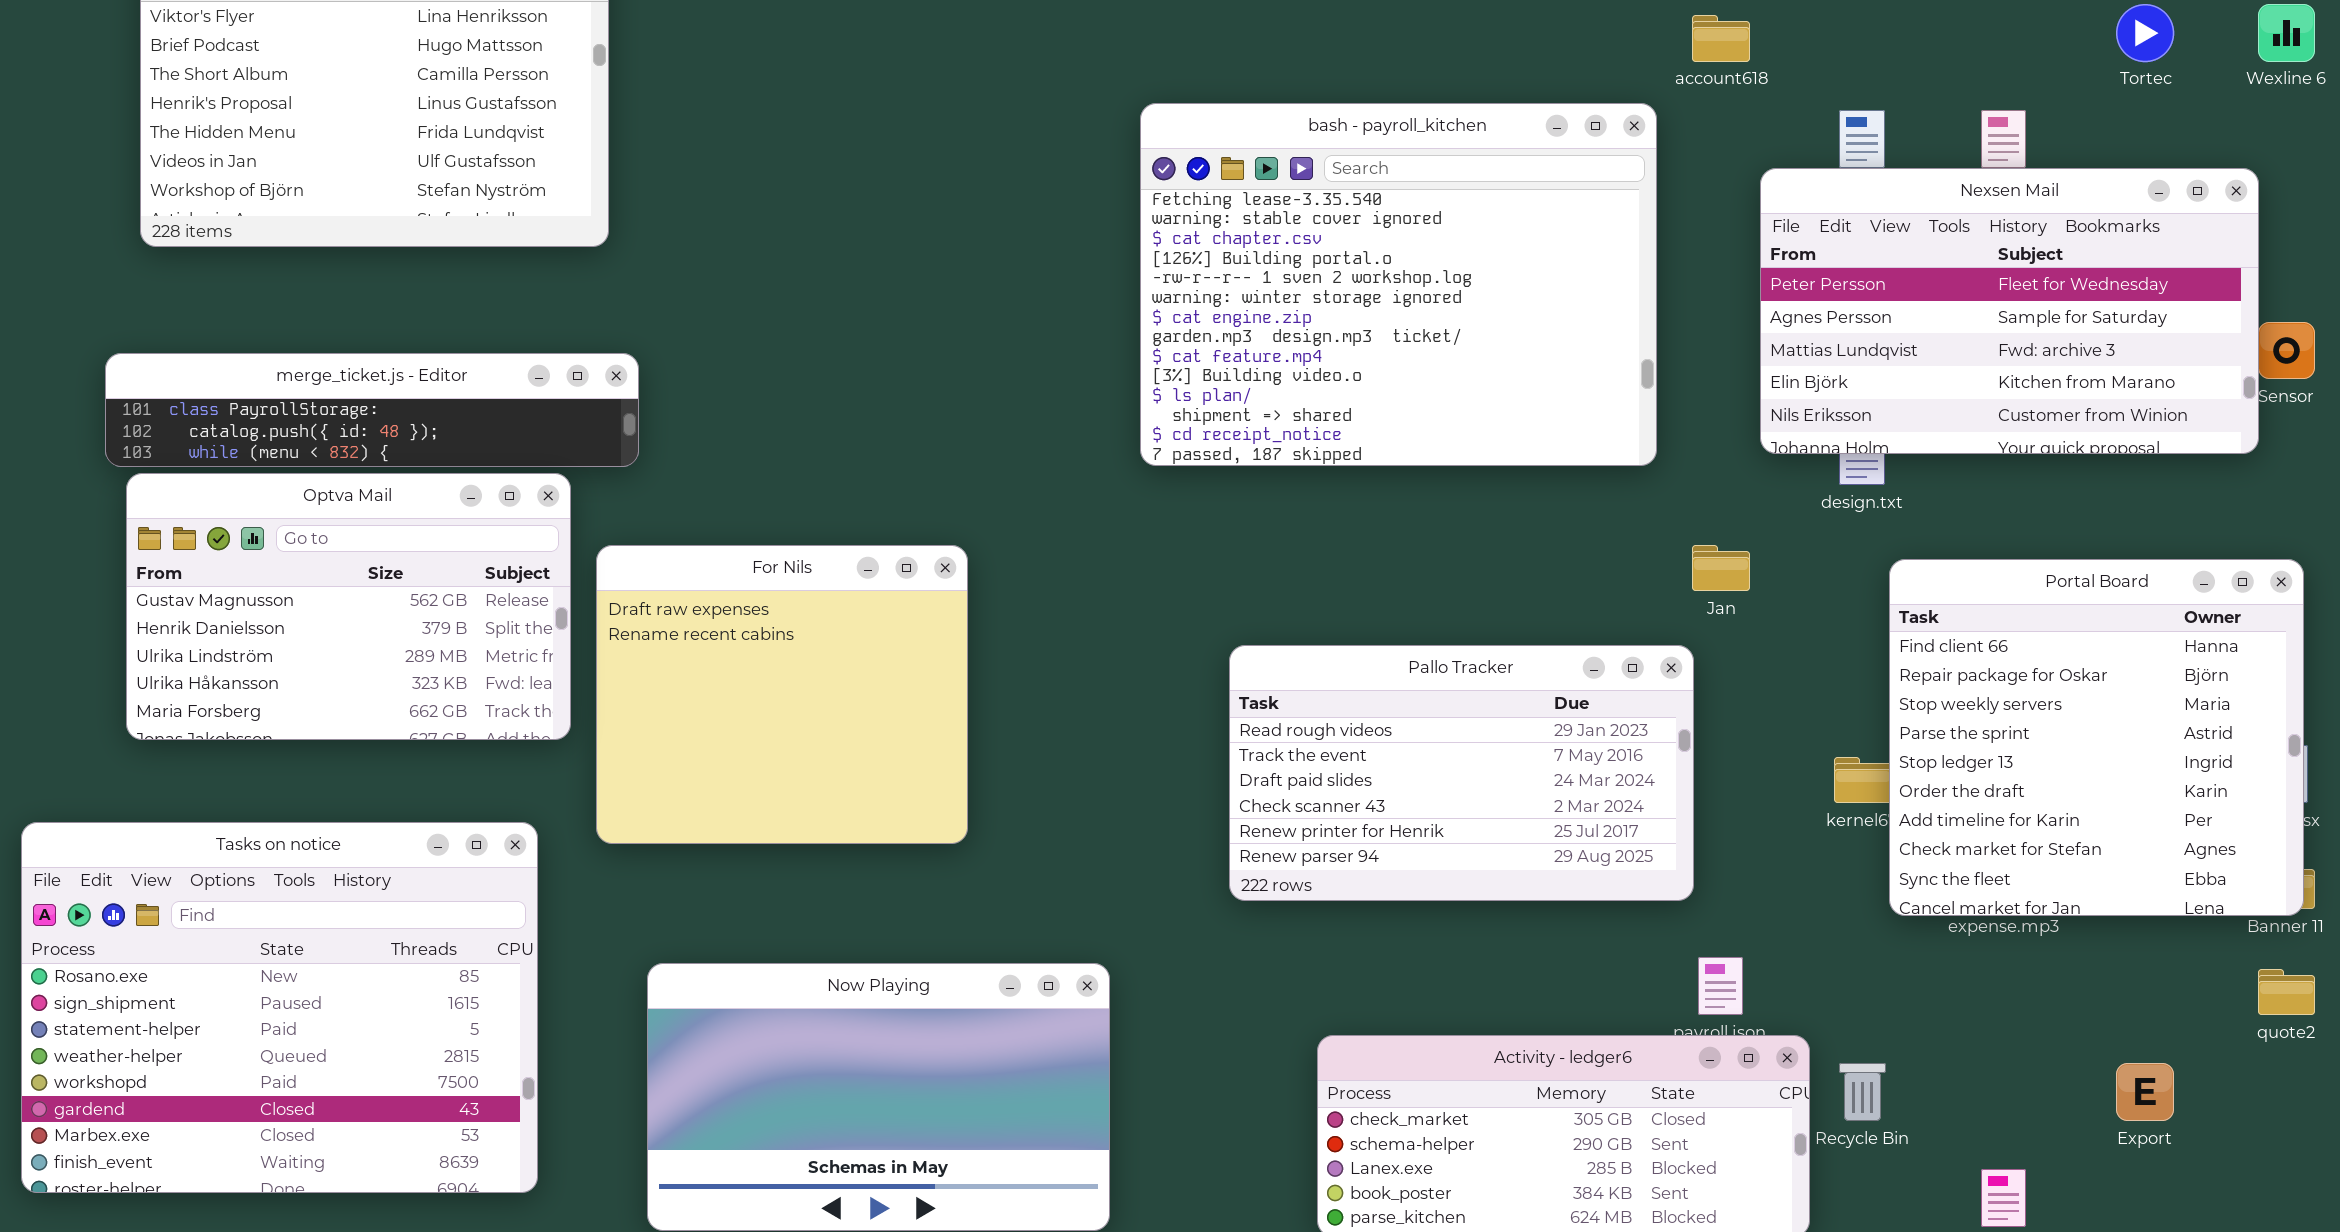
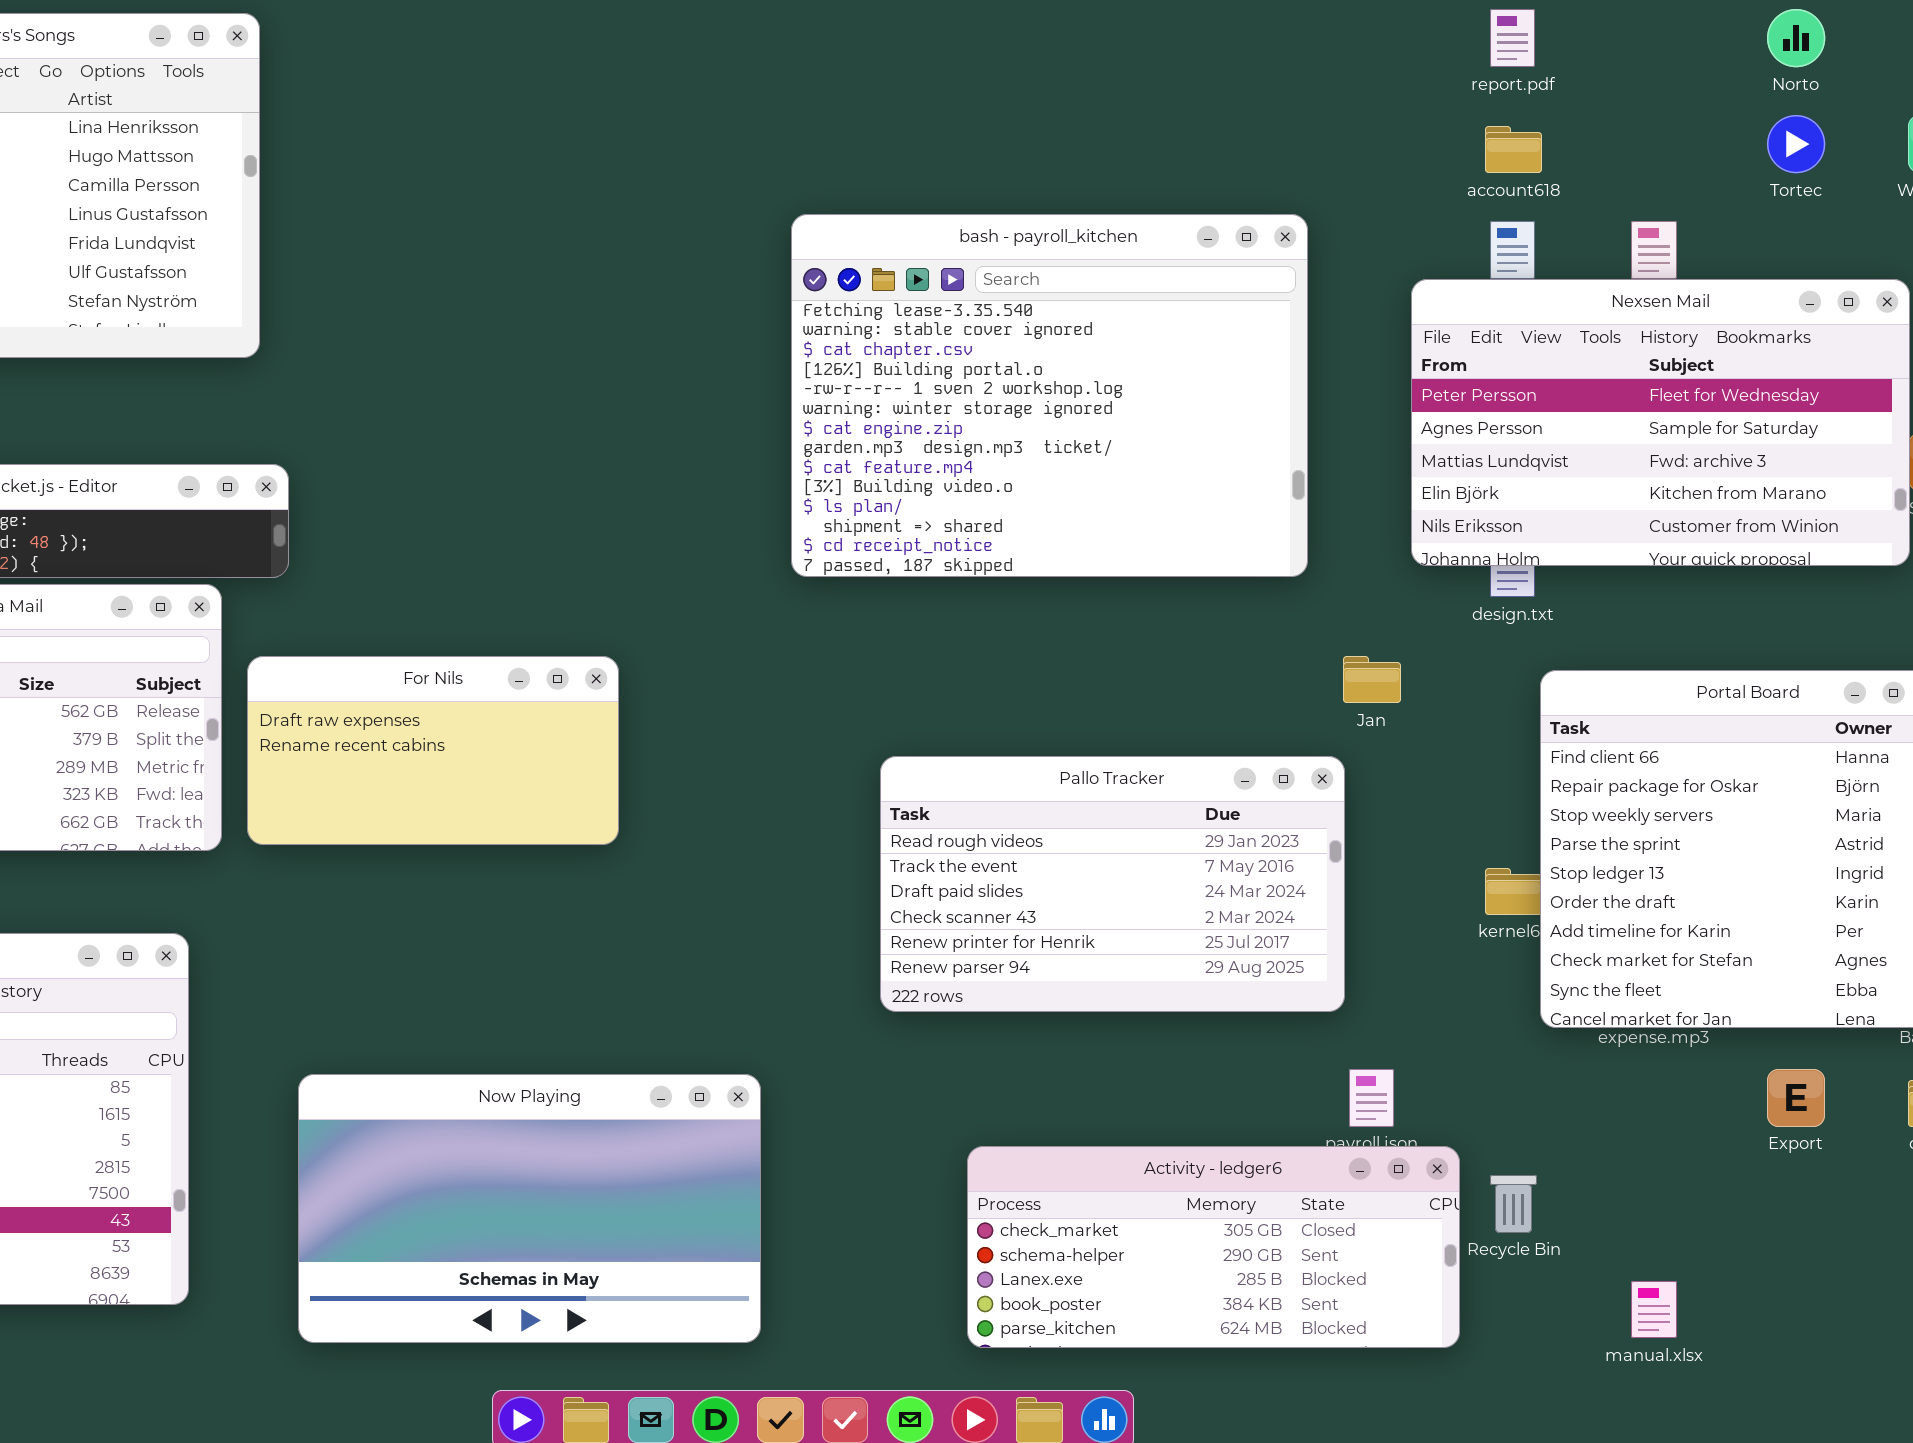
account618: [1692,15,1750,62] -> [1485,126,1542,173], moved
For Nils: [596,545,968,844] -> [247,656,619,845], resized
Export: [2116,1063,2174,1121] -> [1767,1069,1825,1127], moved

